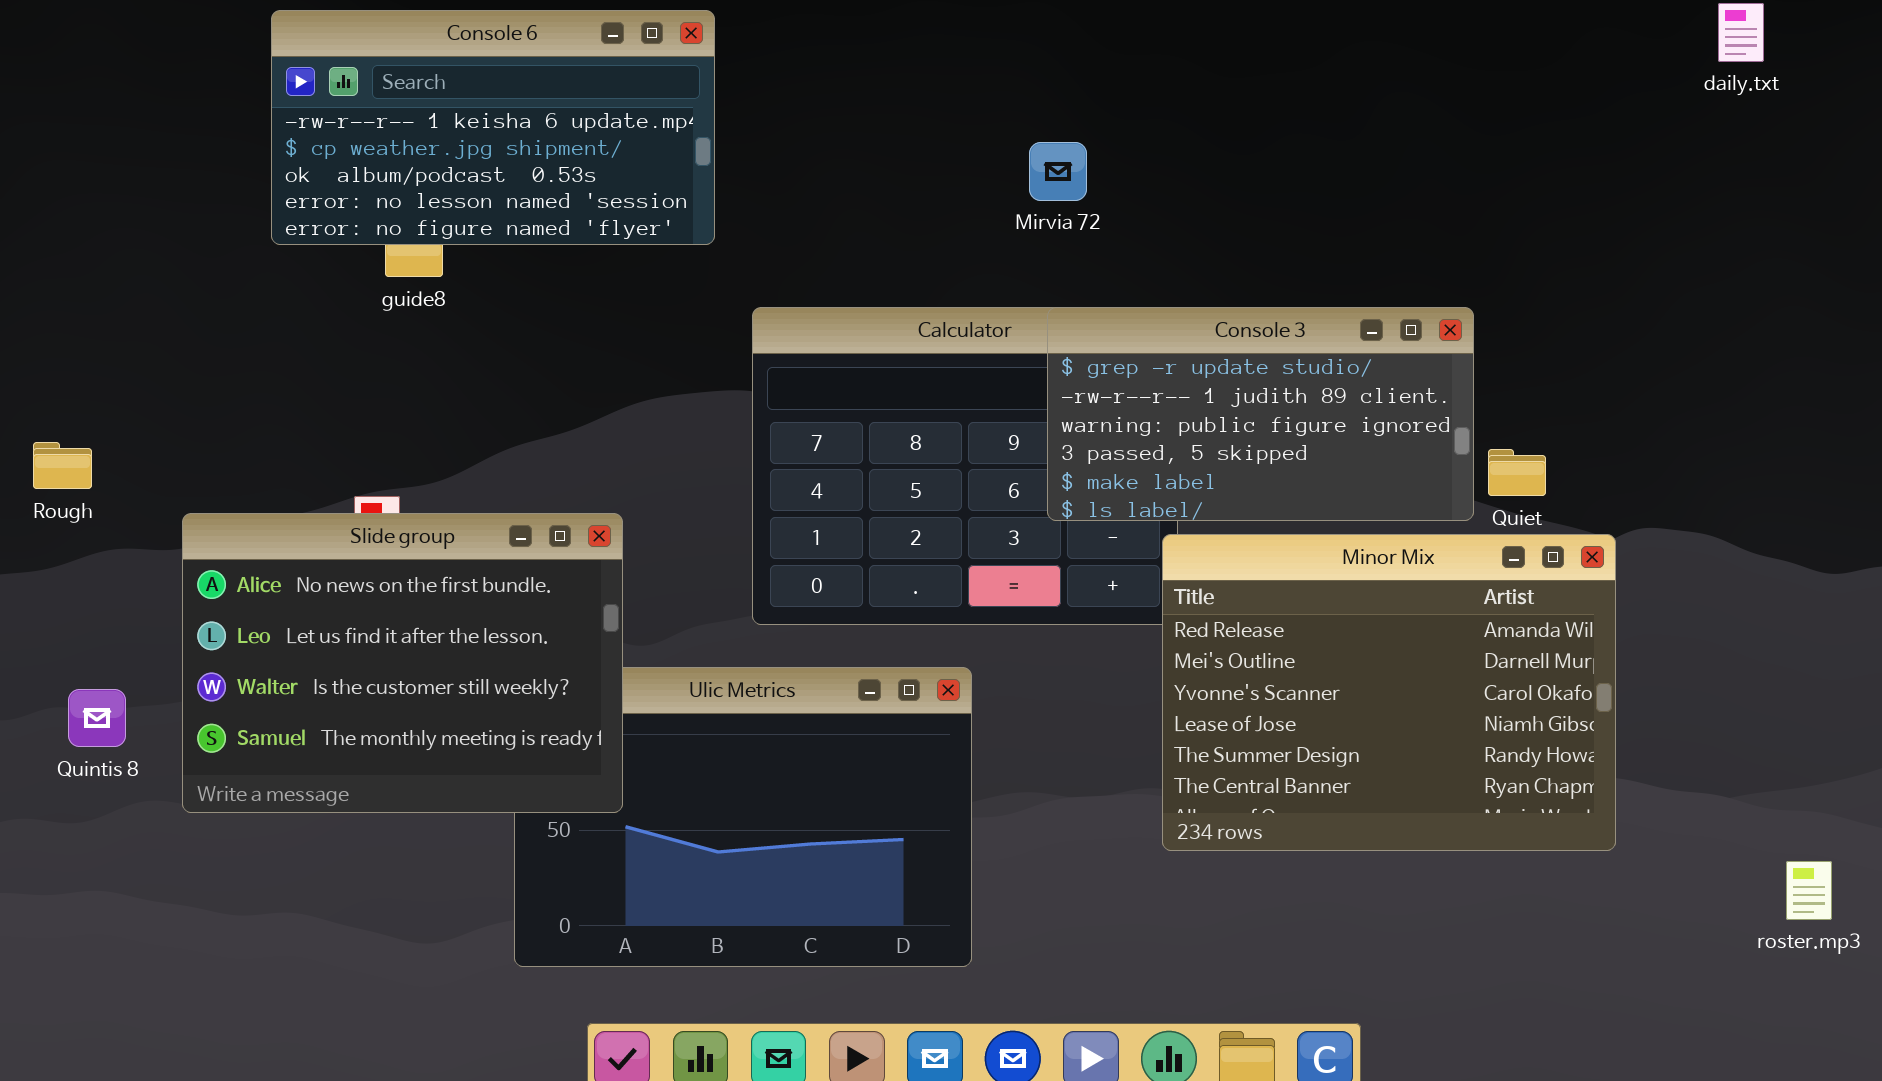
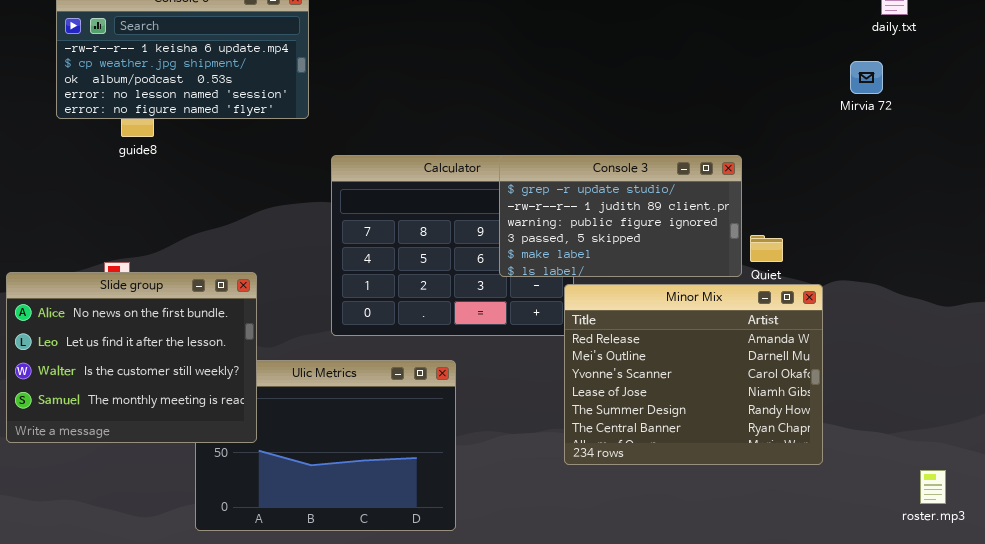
Mirvia 72: [1029,142,1087,201] -> [850,61,883,94], moved

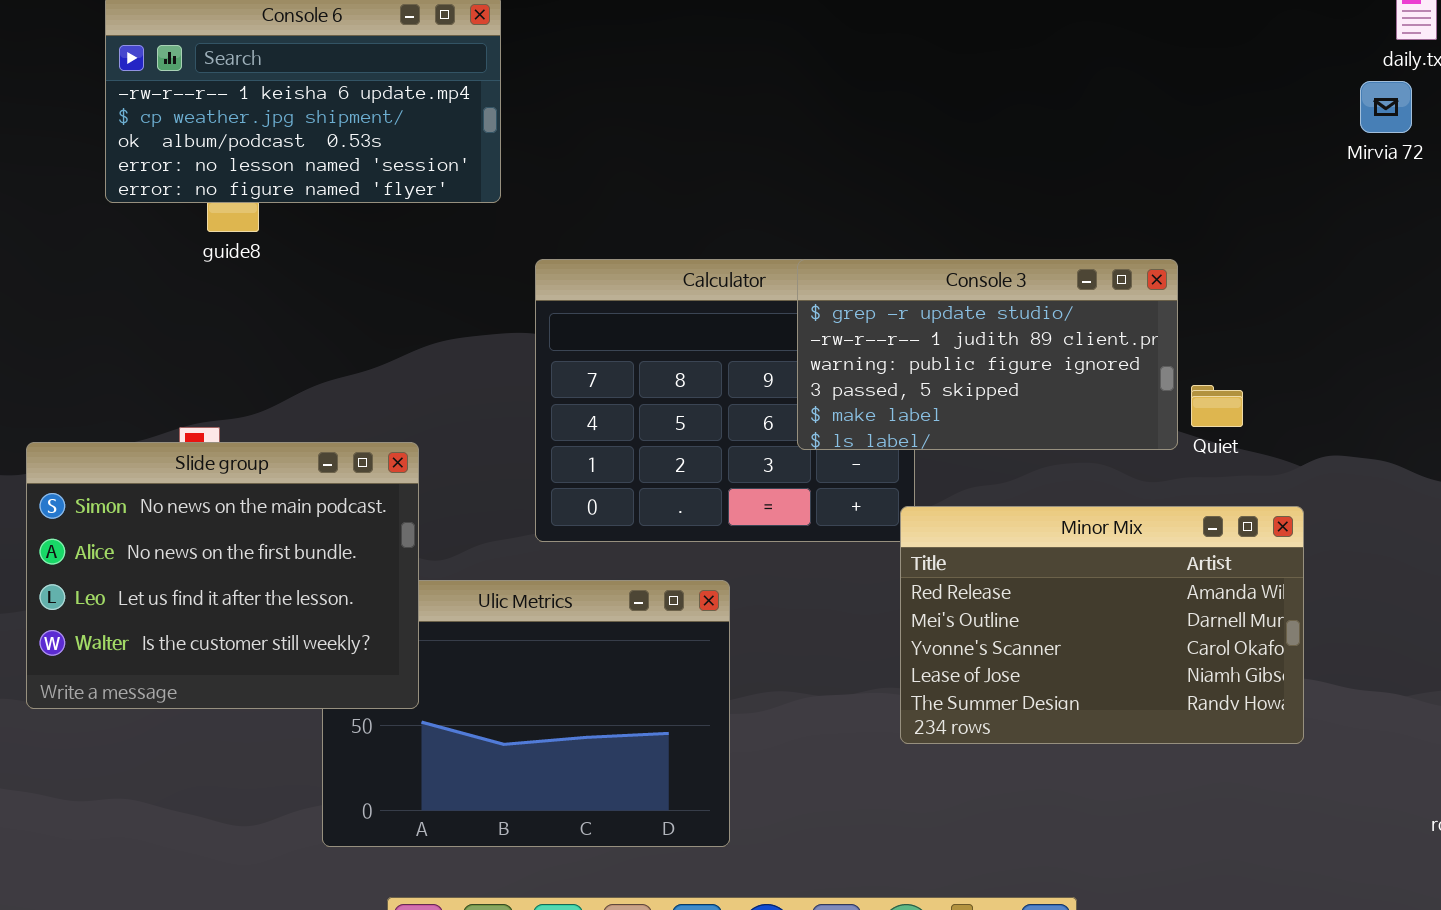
Mirvia 72: [850,61,883,94] -> [1360,81,1412,133], moved
Slide group: [6,272,257,443] -> [26,442,419,709], scrolled up 1 row
Minor Mix: [564,284,823,465] -> [900,506,1304,744], resized

